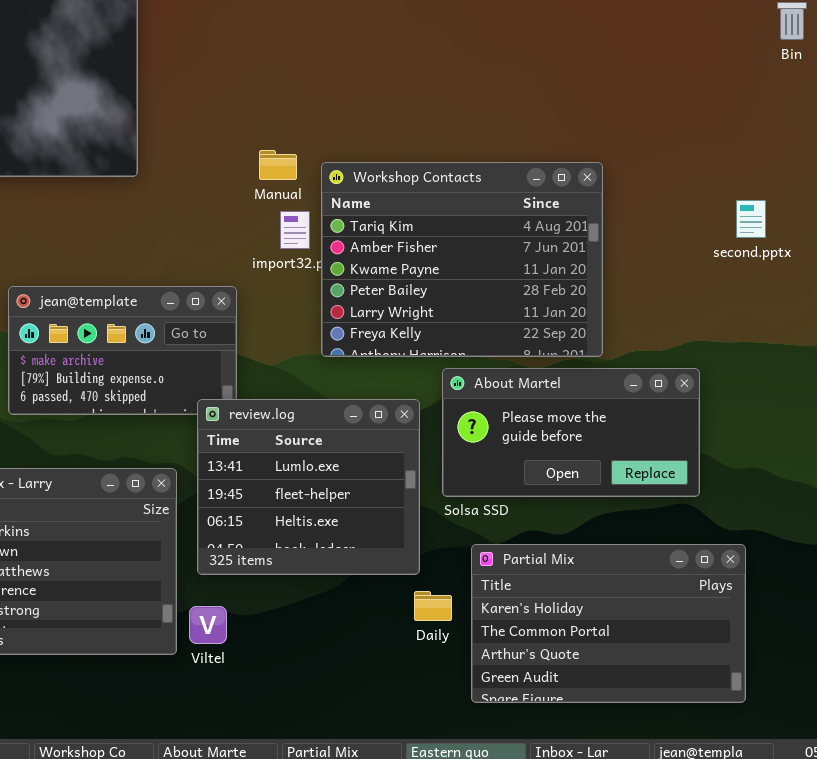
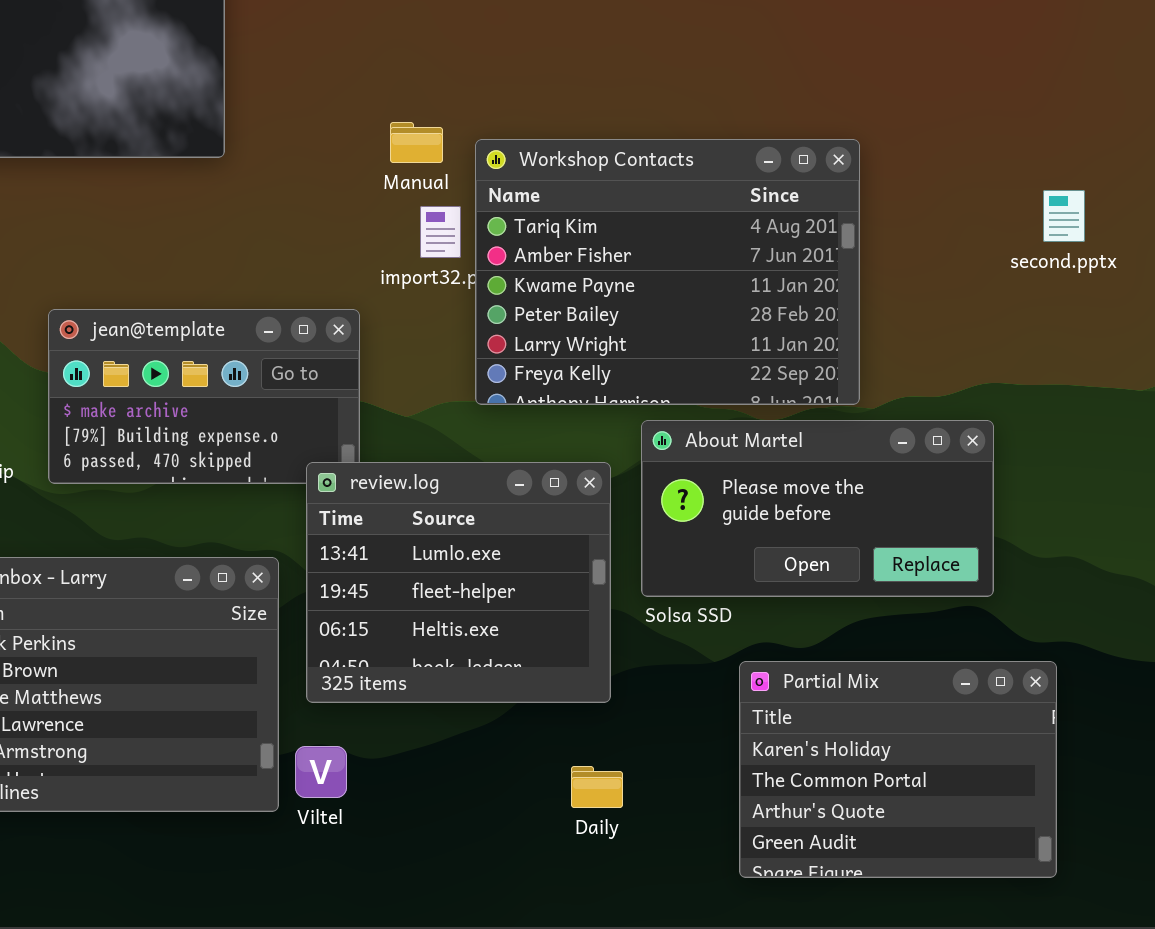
Partial Mix: [471,544,746,703] -> [739,661,1057,878], resized
Daily: [414,591,452,621] -> [571,766,623,808], moved

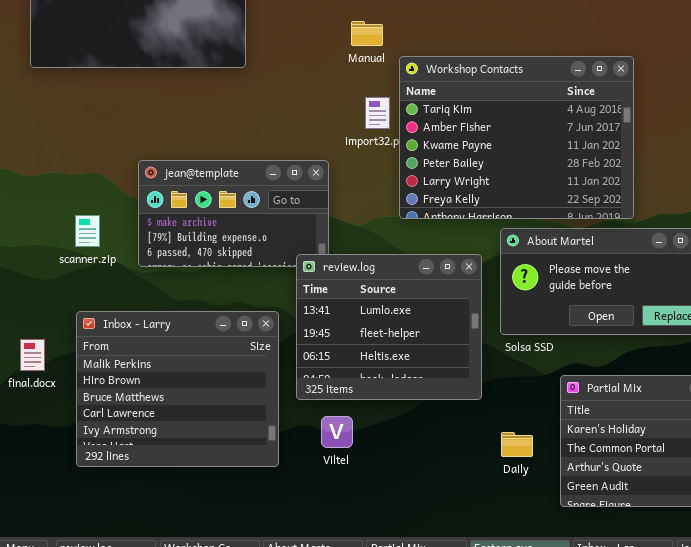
Manual: [390,122,443,163] -> [351,21,383,46], moved
Viltel: [295,746,347,798] -> [321,416,353,448], moved
Daily: [571,766,623,808] -> [501,432,533,457], moved

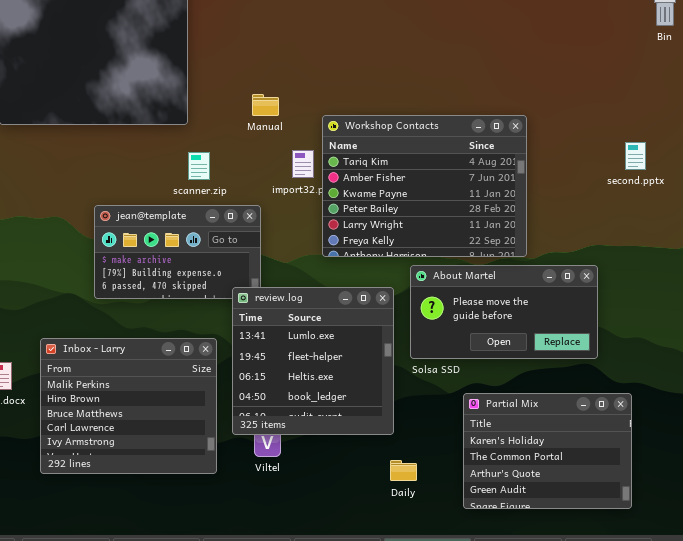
Manual: [351,21,383,46] -> [252,94,279,116], moved
scanner.zip: [75,215,100,247] -> [188,152,210,180], moved
review.log: [296,254,482,400] -> [232,287,394,435], resized
Daily: [501,432,533,457] -> [390,460,417,481], moved

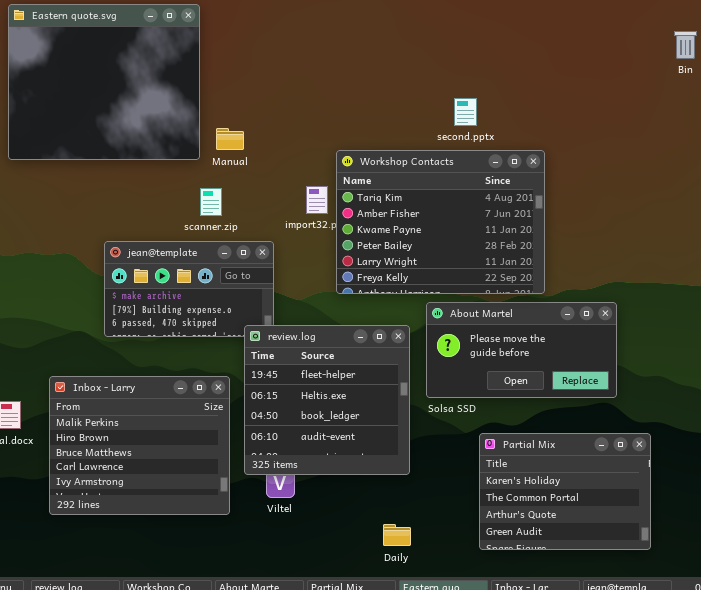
Manual: [252,94,279,116] -> [216,128,244,150], moved
second.pptx: [625,142,646,170] -> [454,98,477,126], moved
review.log: [232,287,394,435] -> [244,325,410,475], scrolled down 1 row
Daily: [390,460,417,481] -> [383,524,411,546], moved

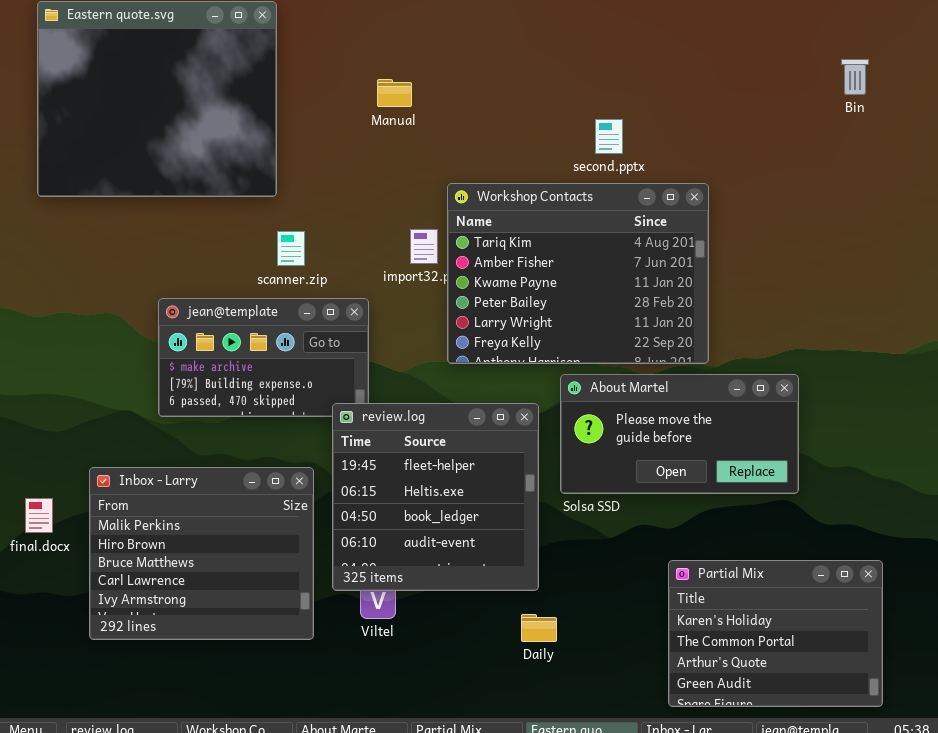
Bin: [674,31,697,59] -> [841,59,869,95], moved
Manual: [216,128,244,150] -> [377,79,412,107], moved
Partial Mix: [479,433,651,550] -> [668,560,883,707], moved
Daily: [383,524,411,546] -> [521,614,557,642], moved

